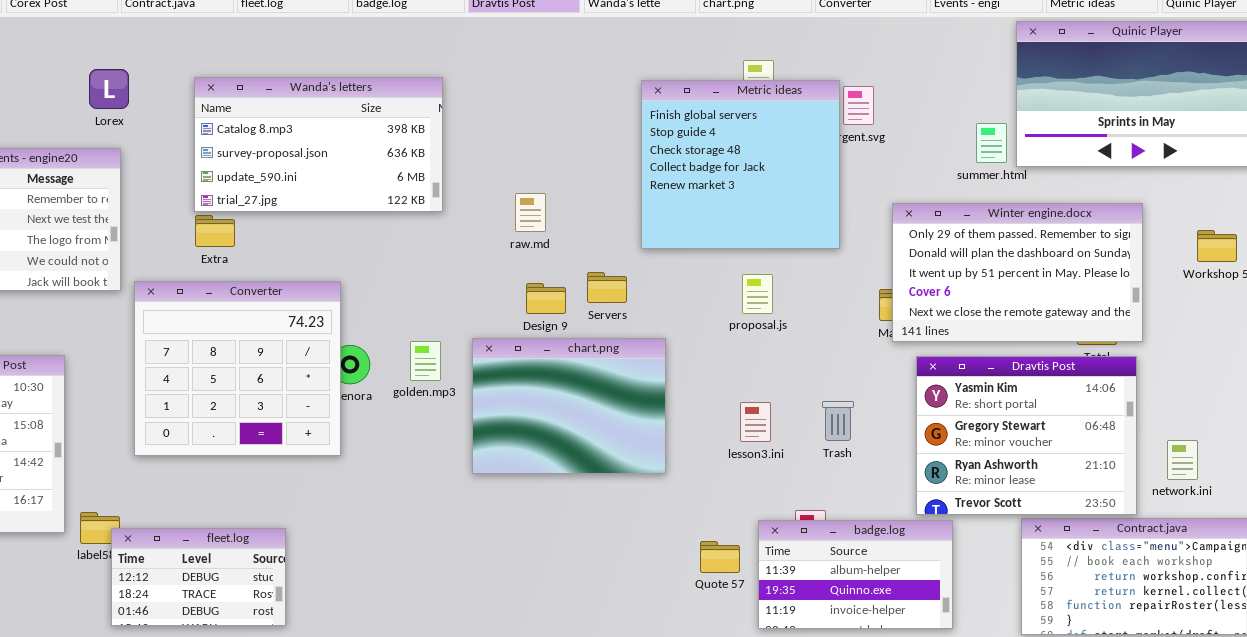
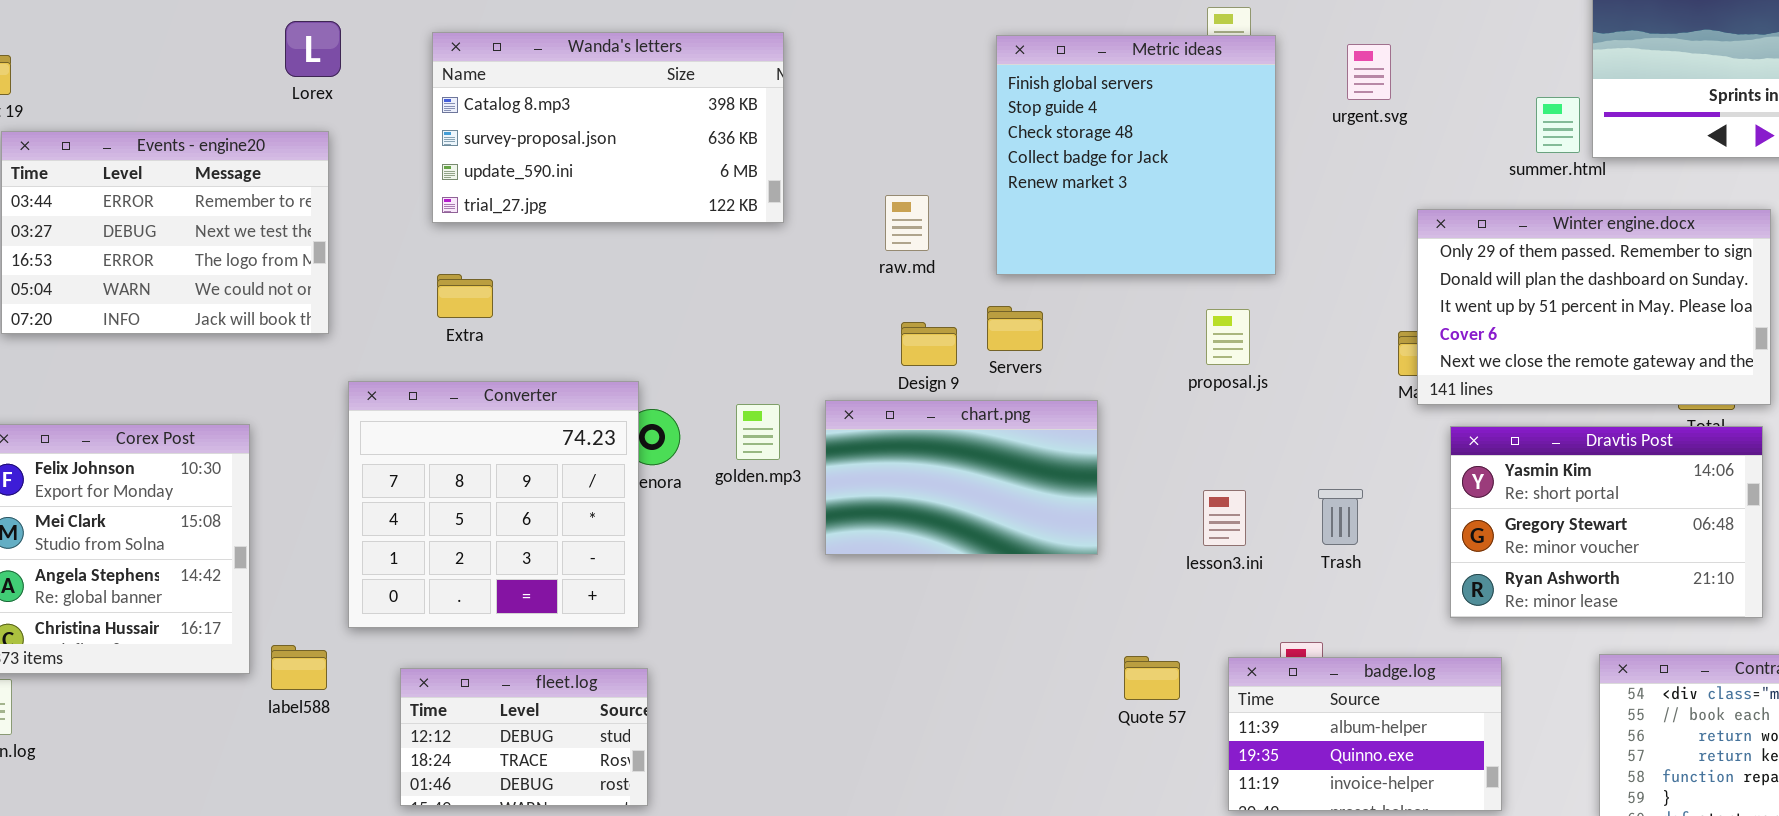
Metric ideas: [641,80,840,249] -> [996,35,1276,275], moved
Extra: [195,215,235,247] -> [437,274,493,318], moved
Converter: [134,281,341,456] -> [348,381,639,628], moved
chart.png: [472,338,666,474] -> [825,400,1098,555], resized
Dravtis Post: [916,356,1137,515] -> [1450,426,1763,618], resized
fleet.log: [111,528,286,626] -> [400,668,648,806], moved
Quote 57: [700,541,740,573] -> [1124,656,1180,700], moved

